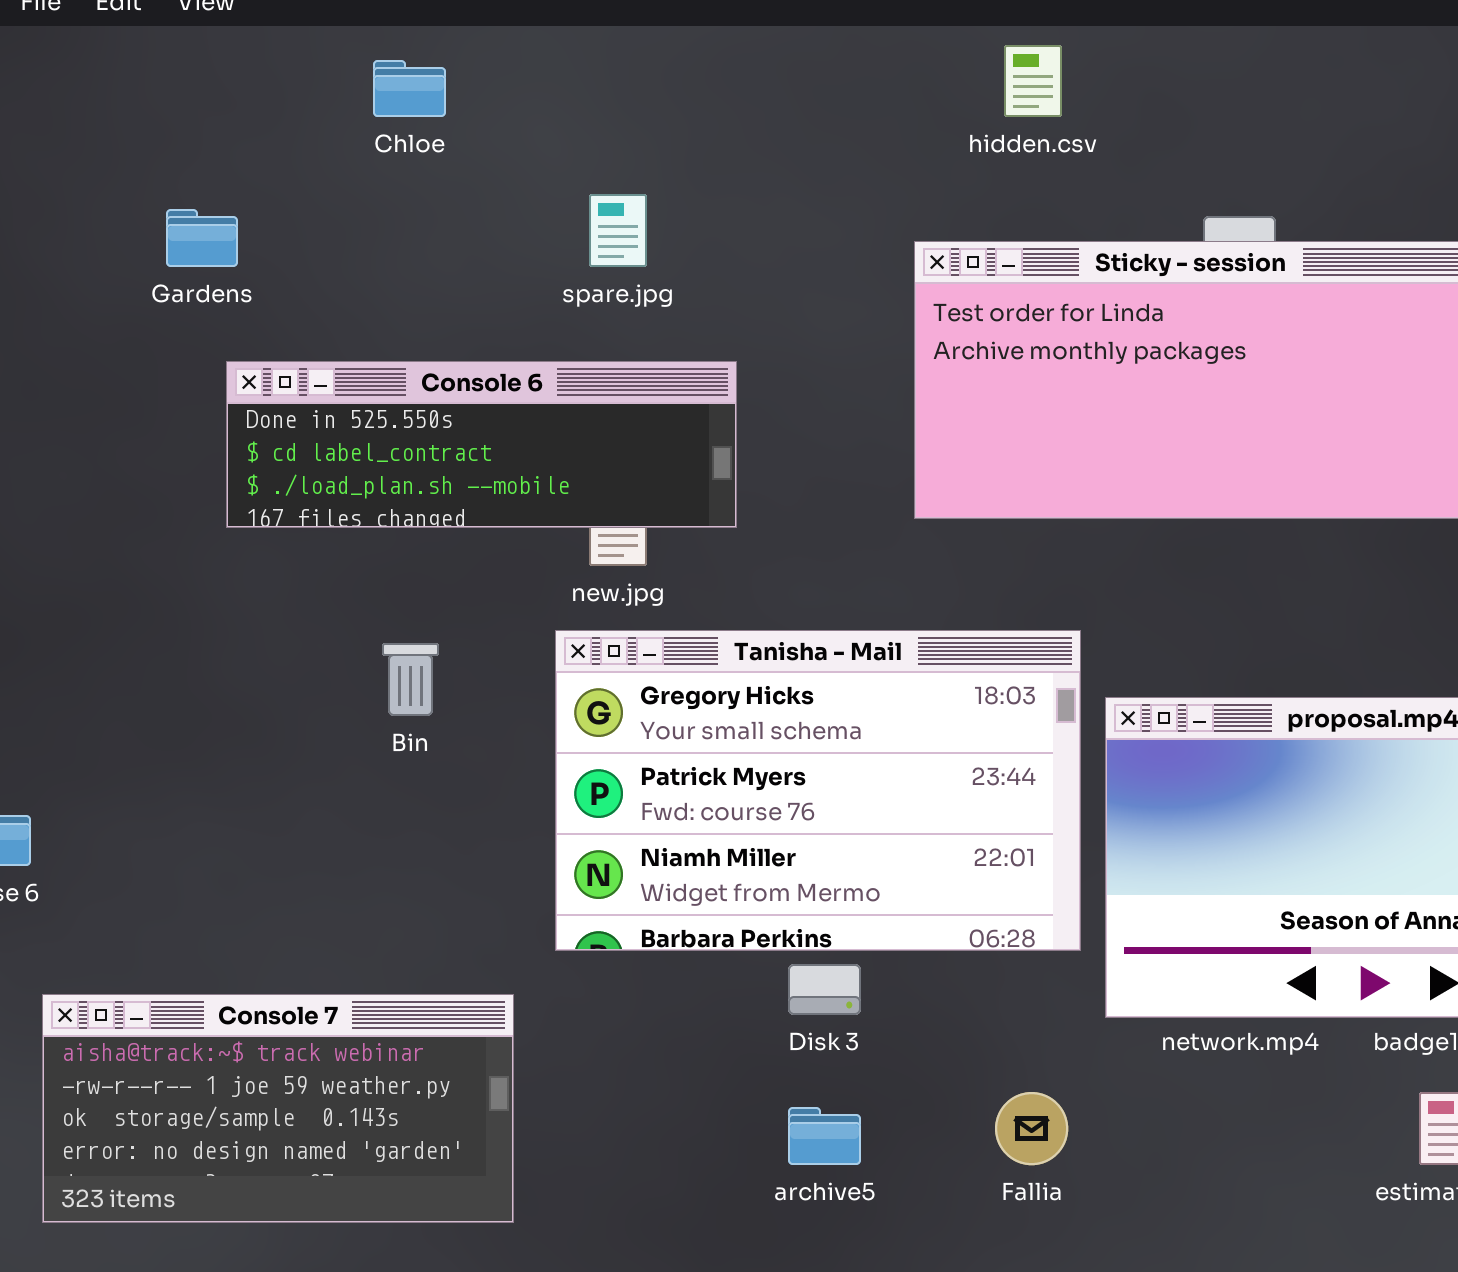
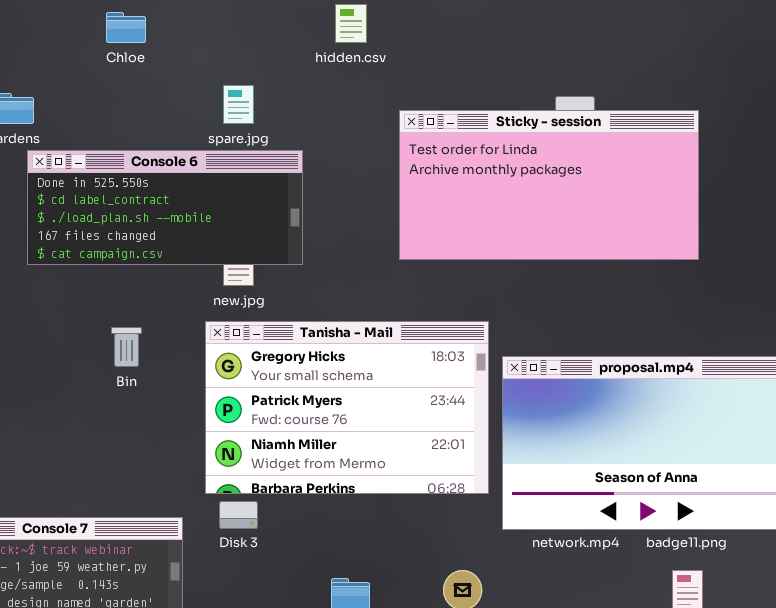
hidden.csv: [1004,45,1062,117] -> [335,4,367,43], moved
Console 6: [226,361,737,528] -> [27,150,303,265], resized
Disk 3: [788,964,861,1015] -> [219,501,258,529], moved

